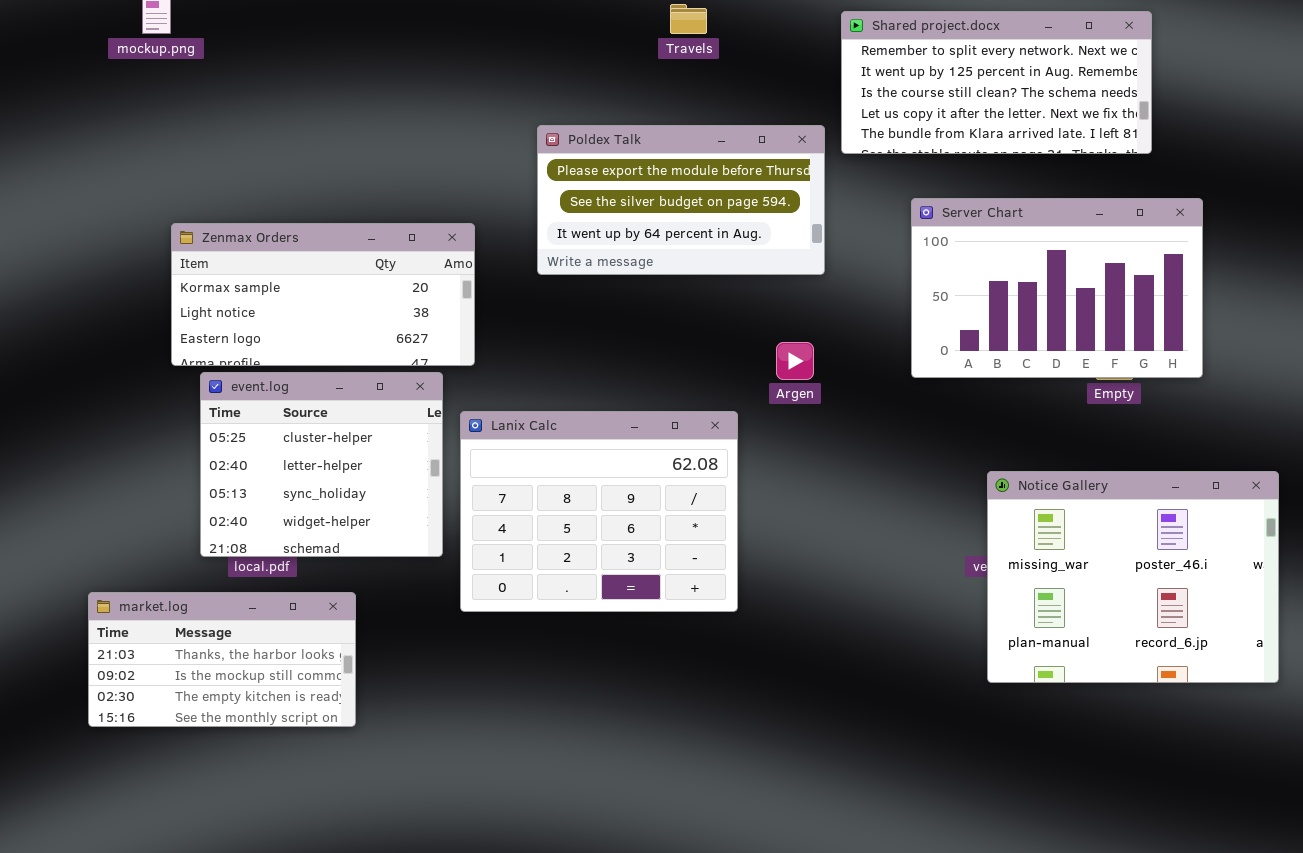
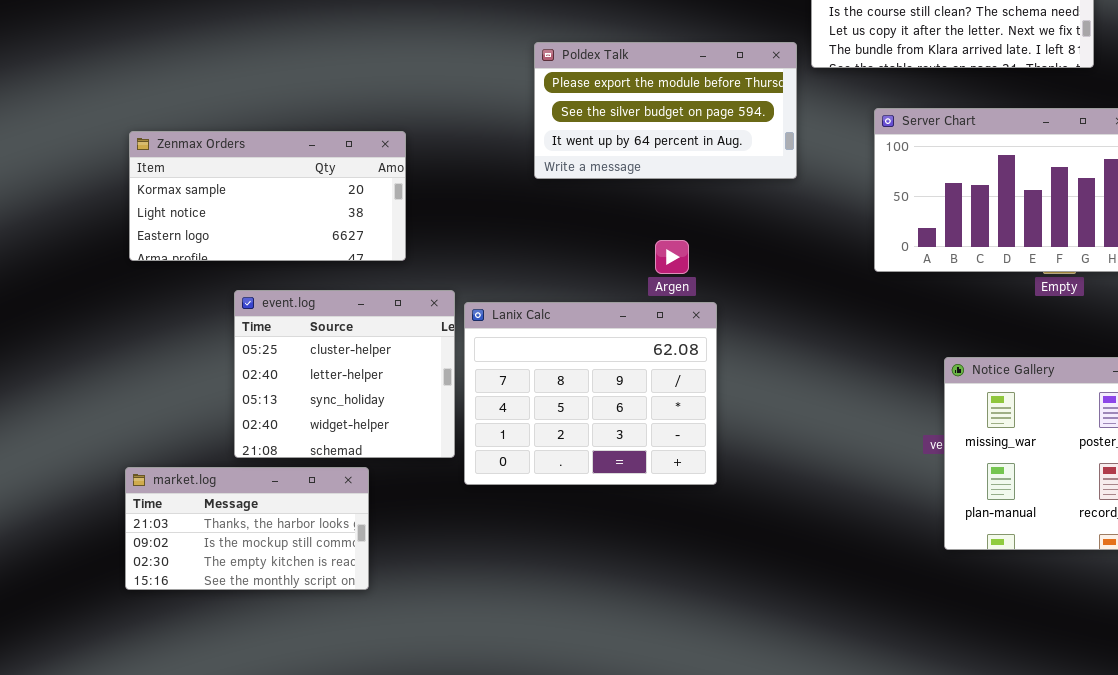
Zenmax Orders: [171,223,475,366] -> [129,131,406,261], moved
Argen: [776,342,814,380] -> [655,240,689,274], moved
event.log: [200,372,443,557] -> [234,290,455,458], moved

